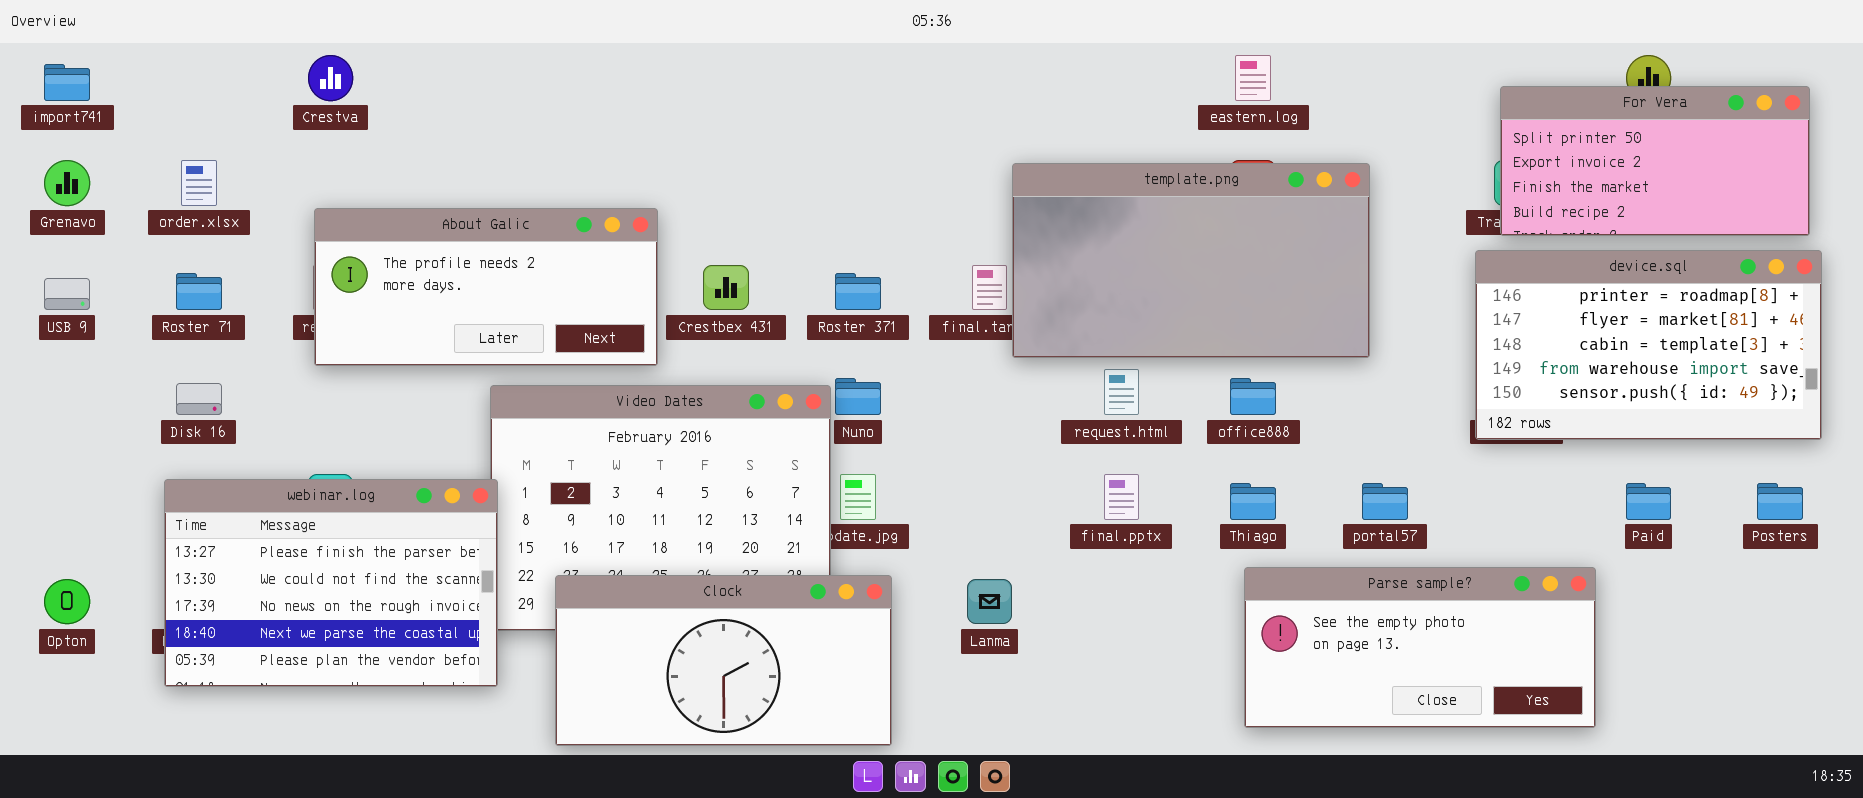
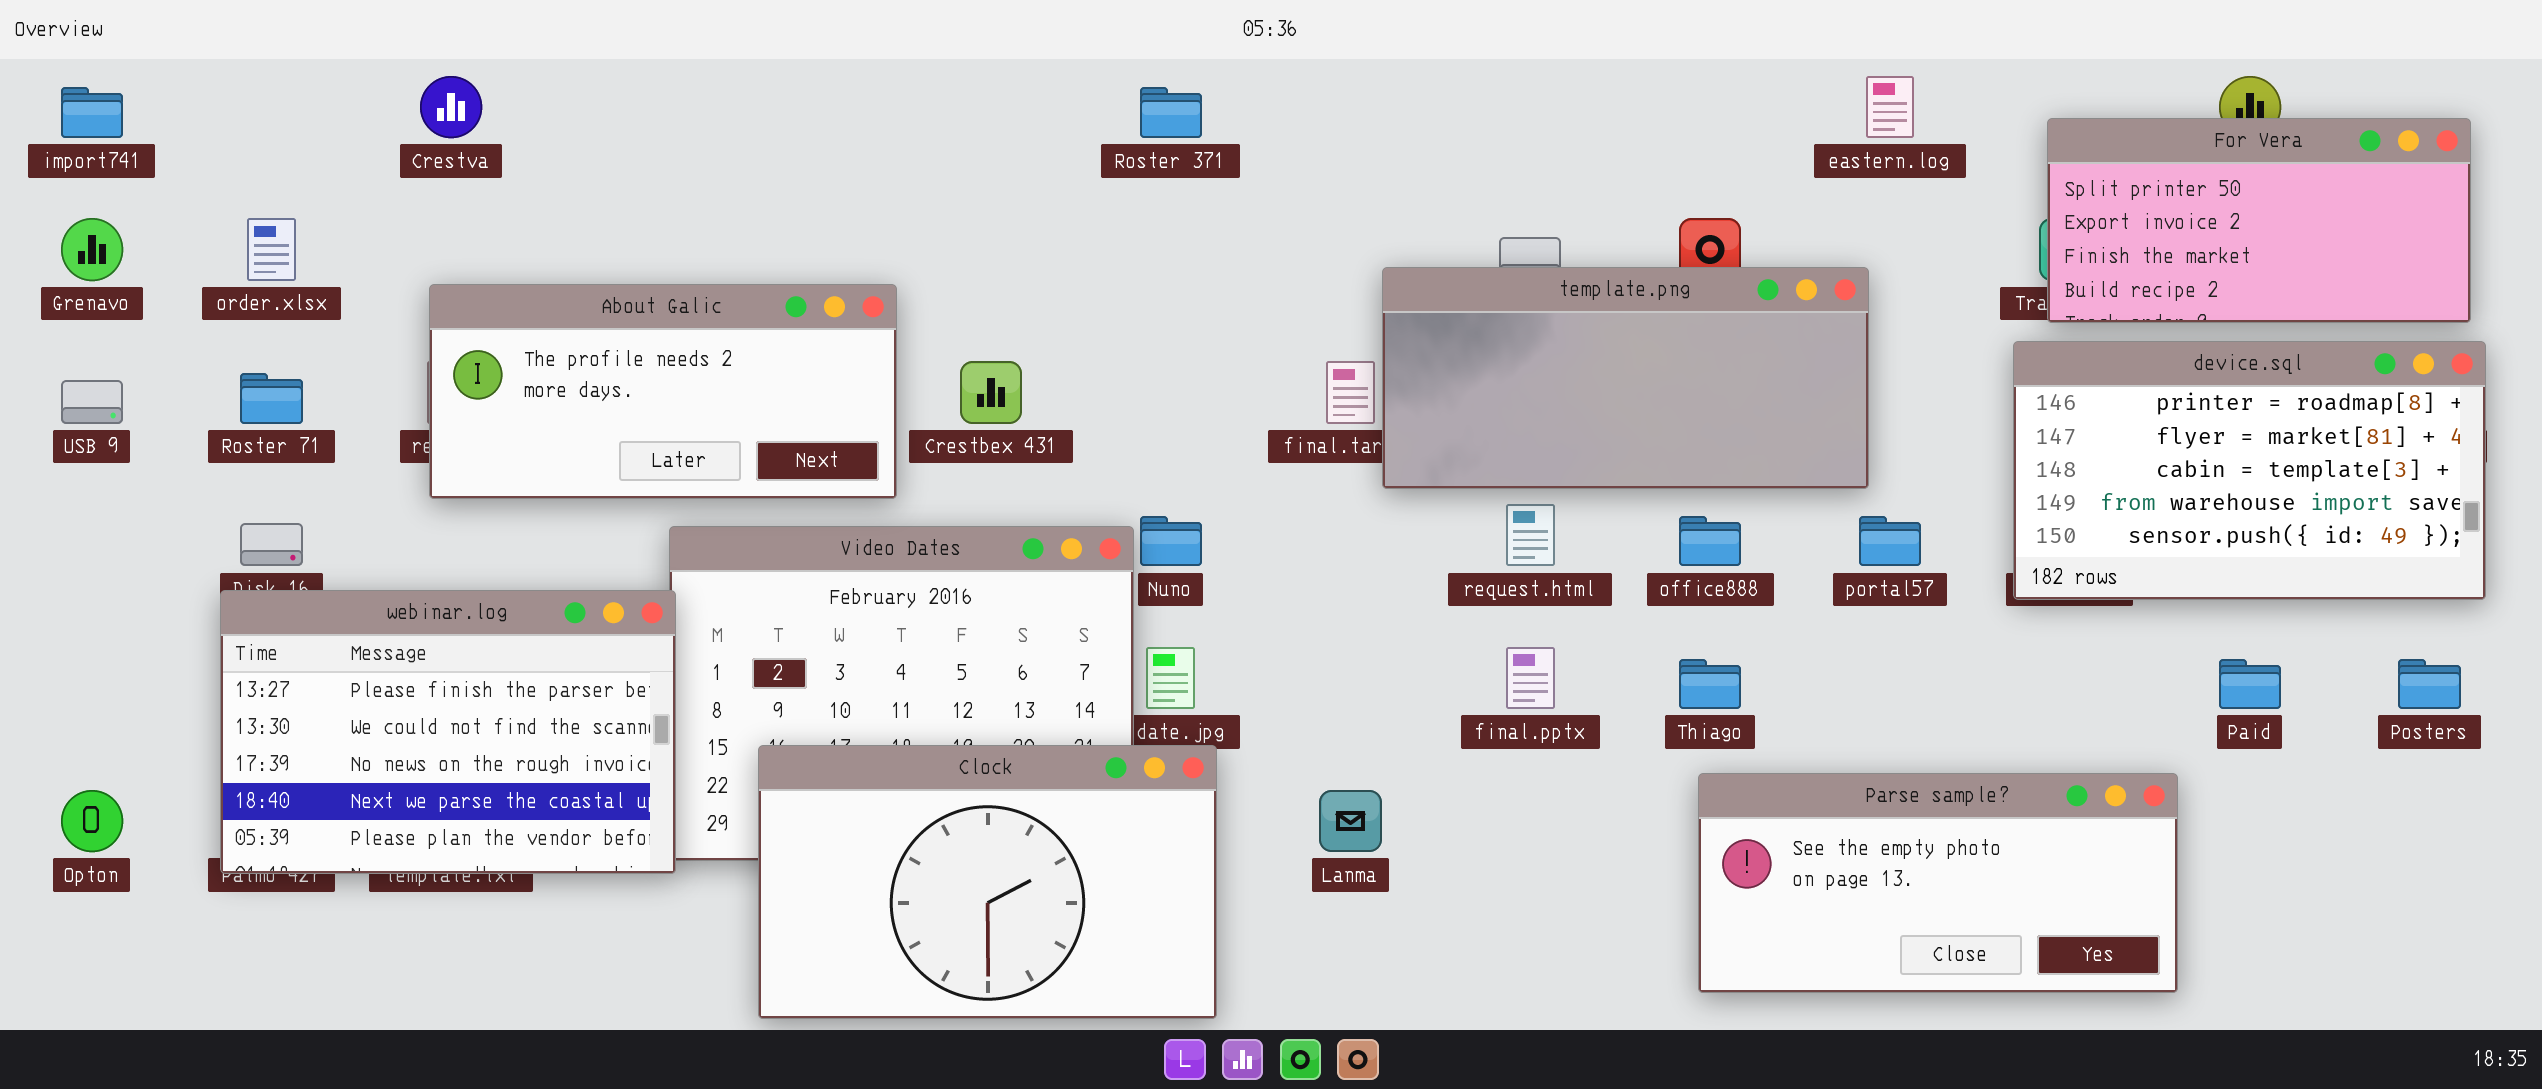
eastern.log: [1235,55,1271,101] -> [1866,76,1914,138], moved
template.png: [1012,163,1370,358] -> [1382,267,1869,489], resized
Roster 371: [835,273,881,310] -> [1140,87,1202,138], moved
webinar.log: [164,479,498,687] -> [220,590,676,874], moved
portal57: [1362,483,1408,520] -> [1859,516,1921,566], moved
Clock: [555,575,892,746] -> [758,745,1217,1019], resized

